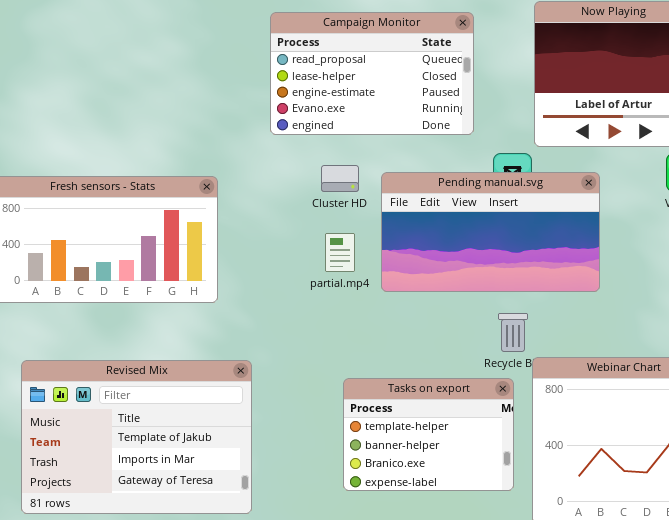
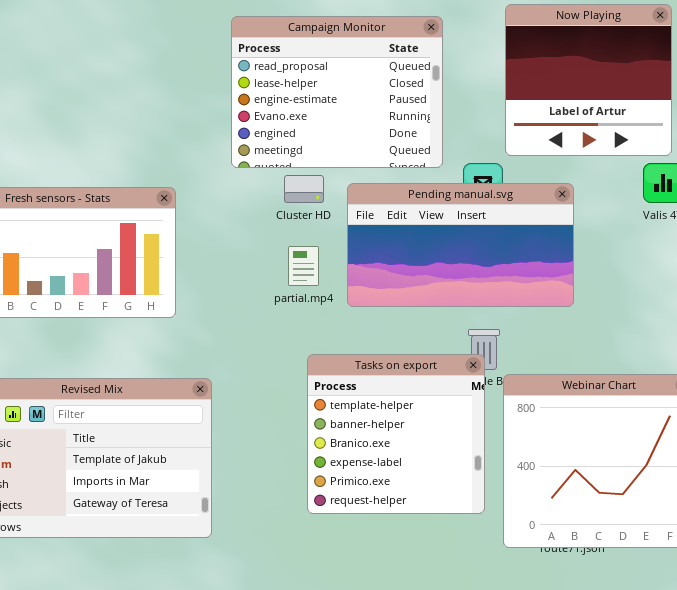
Campaign Monitor: [270,12,474,135] -> [231,16,443,168], resized
Tasks on export: [343,378,514,491] -> [307,354,485,514], resized

